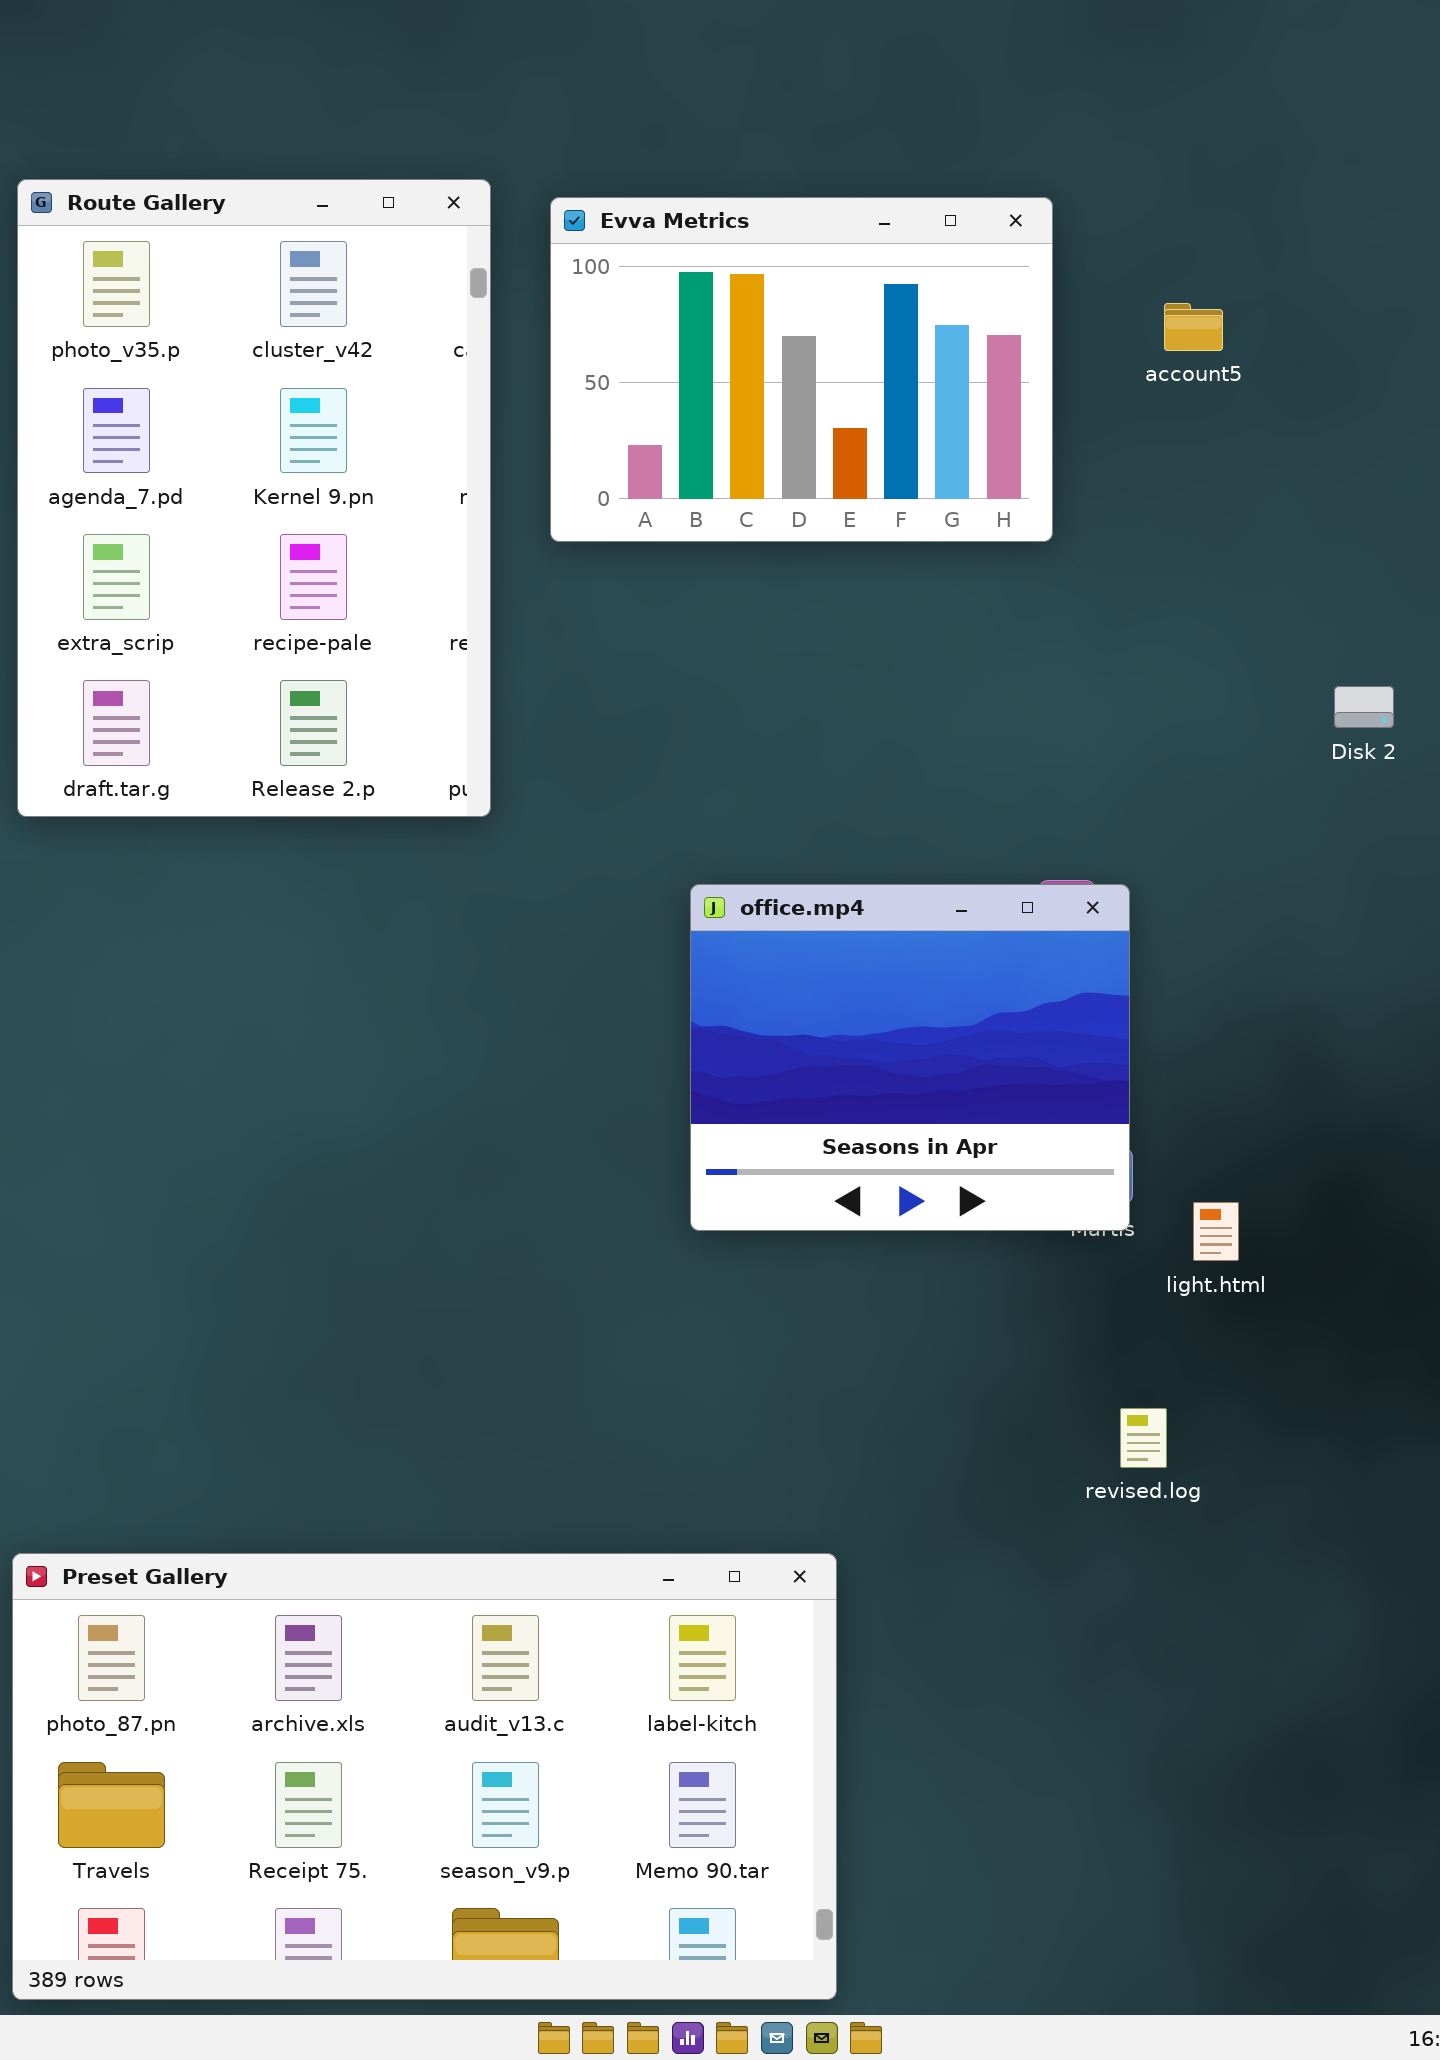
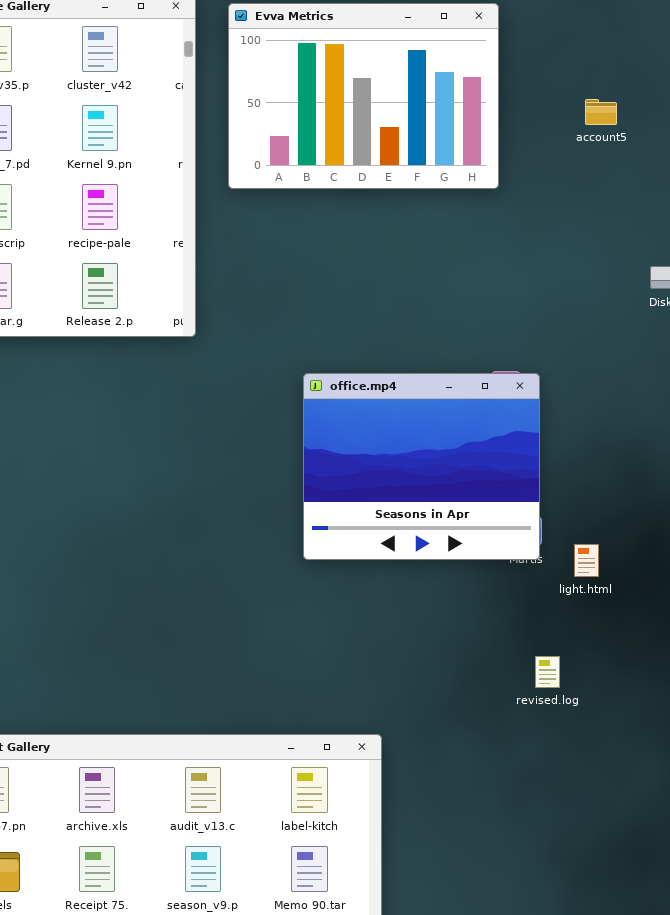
account5: [1164,303,1223,351] -> [585,99,617,125], moved

